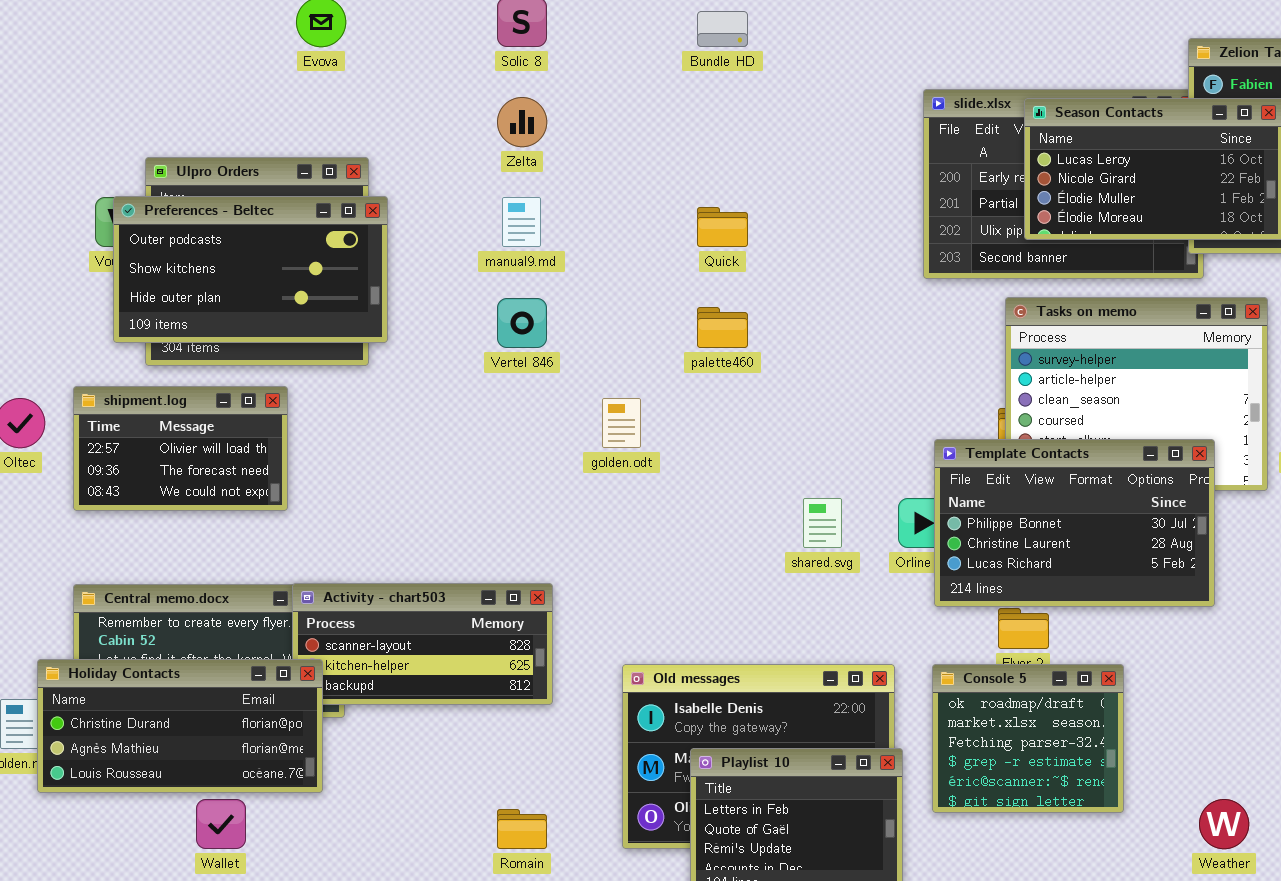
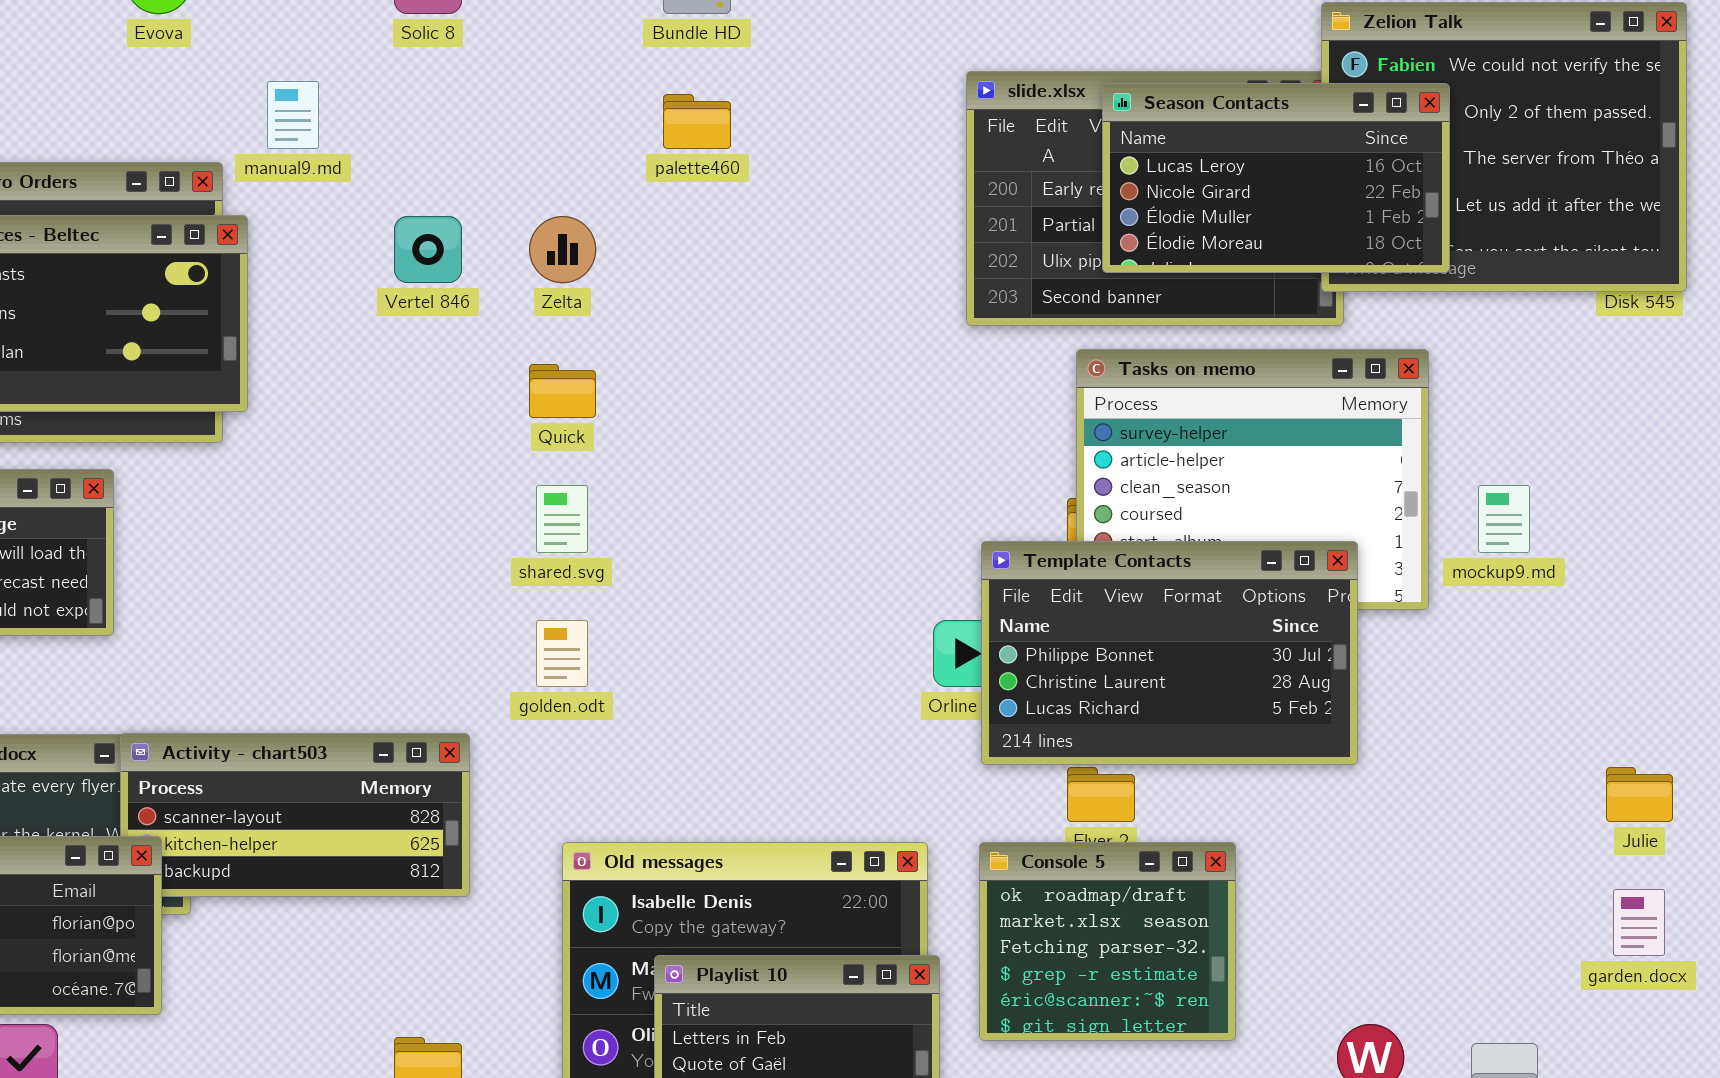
Zelta: [497,97,547,147] -> [529,216,596,283], moved
manual9.md: [502,197,541,247] -> [267,81,319,149], moved
Quick: [697,207,748,247] -> [529,364,596,418], moved
Vertel 846: [497,298,547,348] -> [394,216,462,283], moved
palette460: [697,307,748,348] -> [663,94,731,149], moved
golden.odt: [602,398,641,448] -> [536,620,588,687], moved
shared.svg: [803,498,842,548] -> [536,485,588,553], moved

